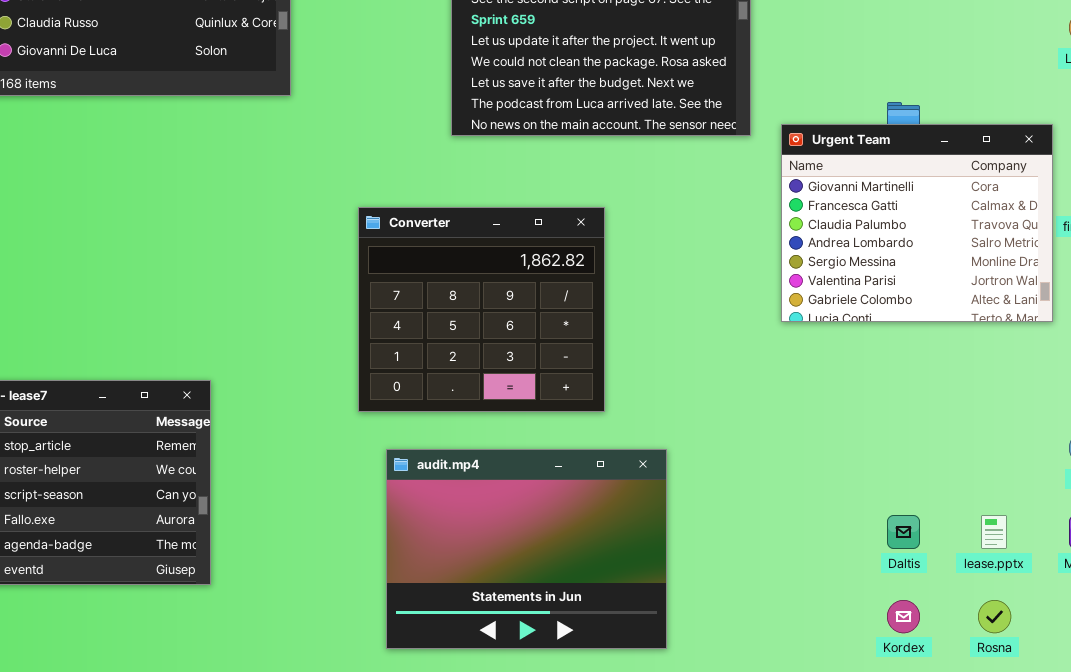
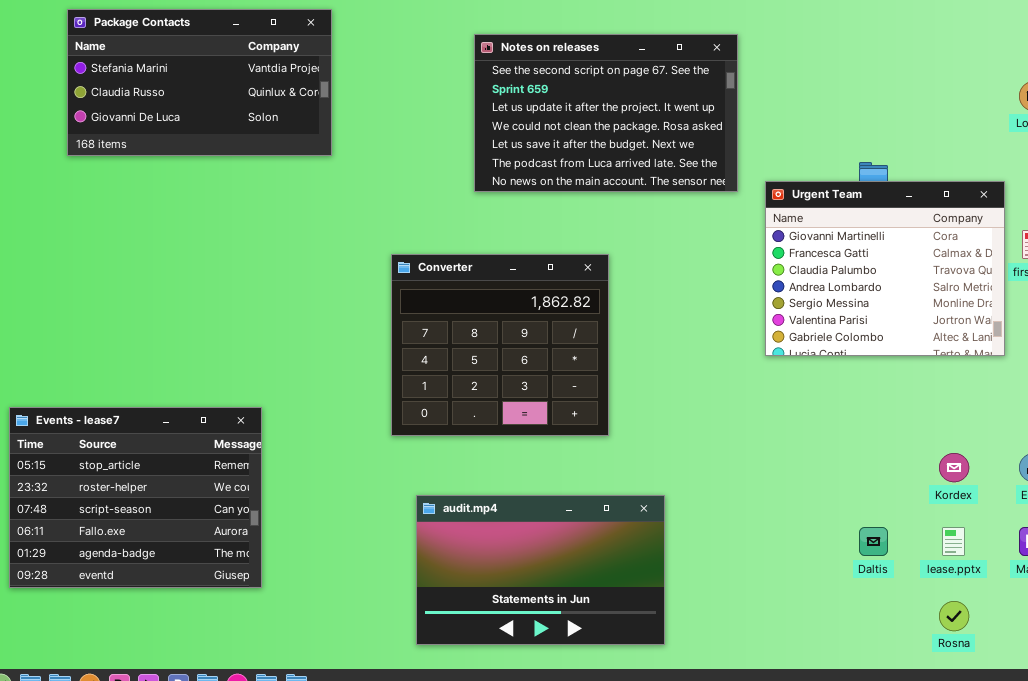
audit.mp4: [386,449,667,649] -> [416,495,665,645], resized
Kordex: [887,600,920,633] -> [939,453,969,482], moved

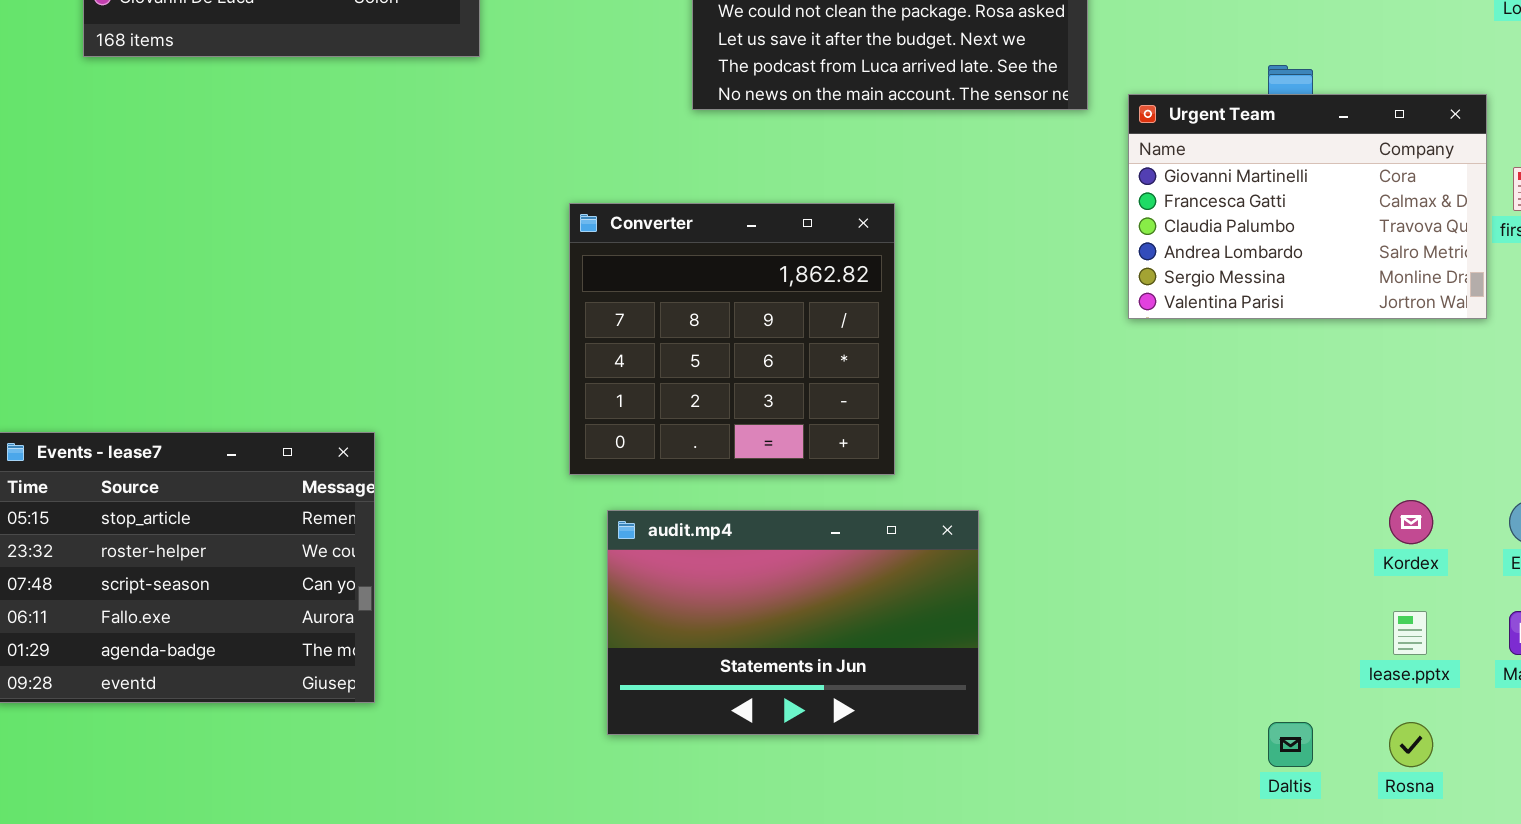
Urgent Team: [765,181,1005,356] -> [1128,94,1487,319], resized
audit.mp4: [416,495,665,645] -> [607,510,979,735], moved
Daltis: [859,527,888,556] -> [1268,722,1313,767], moved

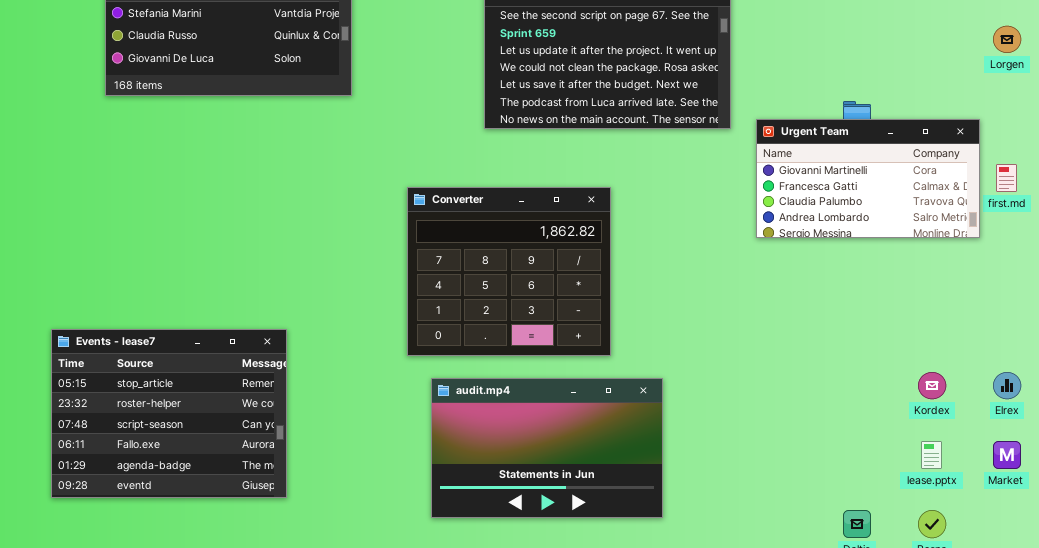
Urgent Team: [1128,94,1487,319] -> [756,119,980,238], resized

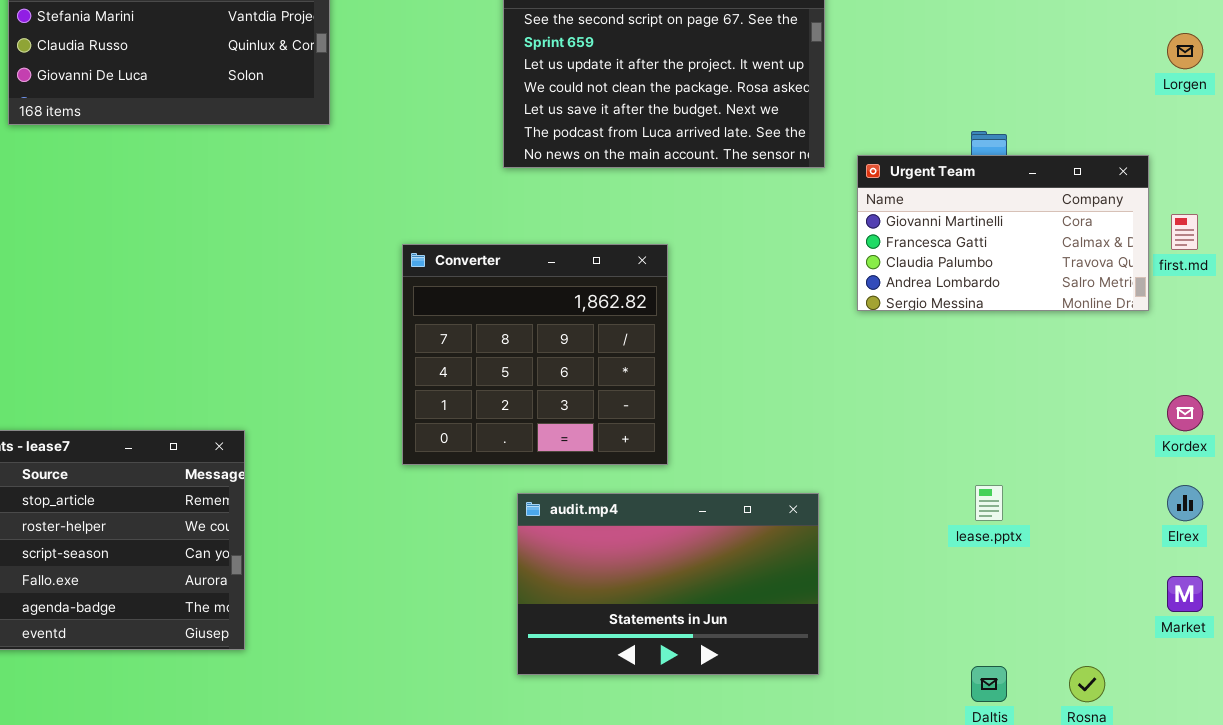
Kordex: [918,372,946,399] -> [1167,395,1203,431], moved
audit.mp4: [431,378,663,518] -> [517,493,819,675], moved
lease.pptx: [921,441,942,469] -> [975,485,1003,521], moved

